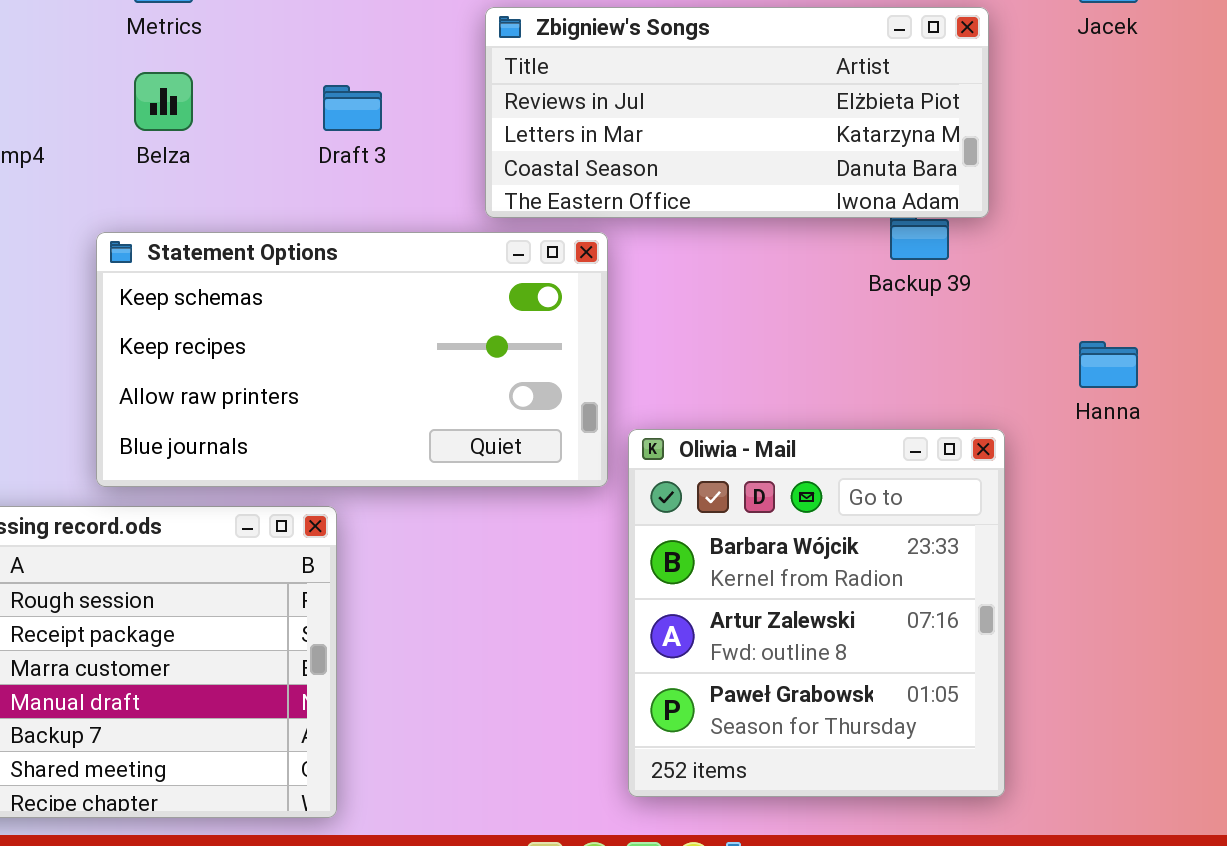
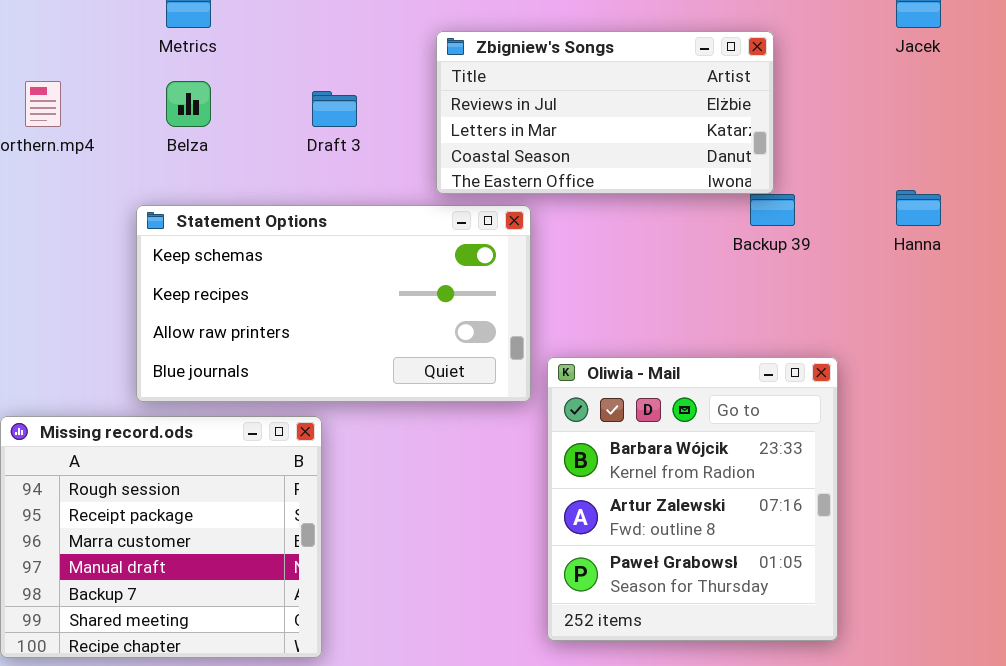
Zbigniew's Songs: [485,7,989,218] -> [436,31,774,194], resized
Hanna: [1079,341,1138,388] -> [896,190,941,226], moved

